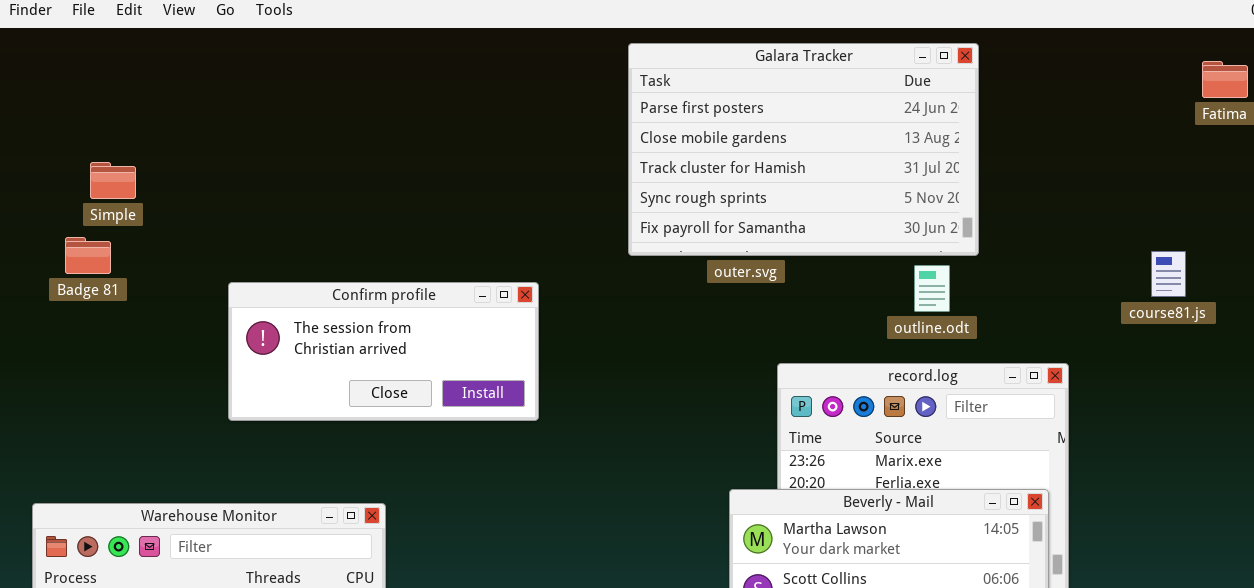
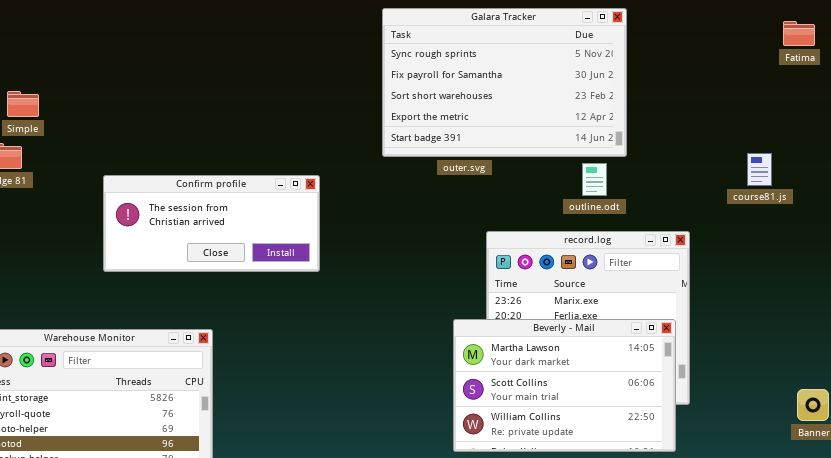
Galara Tracker: [628,43,979,256] -> [382,8,627,157], scrolled down 3 rows

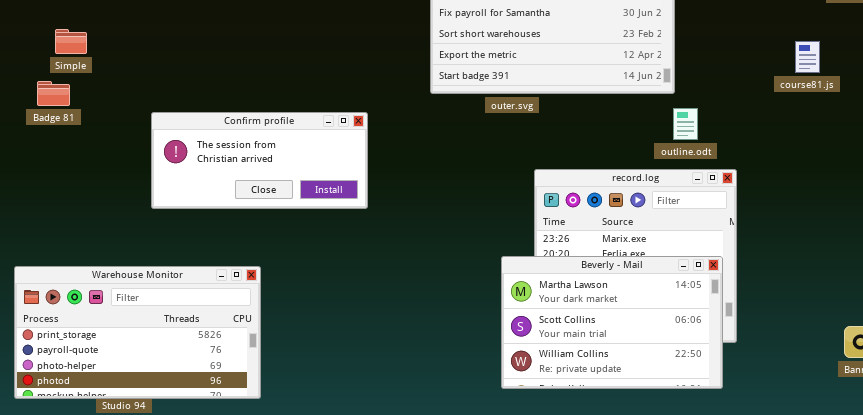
course81.js: [747,153,772,186] -> [795,41,820,73], moved
outline.odt: [582,163,607,196] -> [673,108,698,140], moved

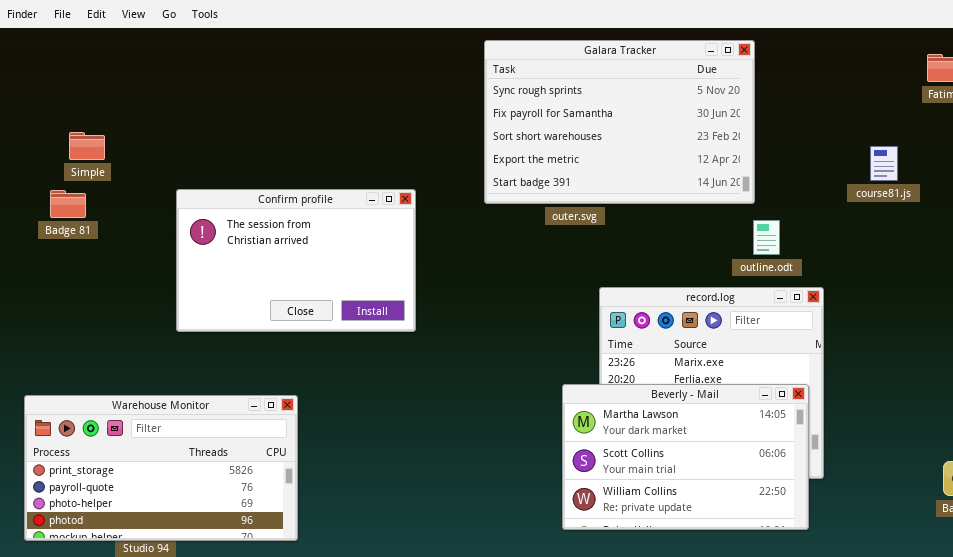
course81.js: [795,41,820,73] -> [870,146,898,181], moved
Confirm profile: [151,112,368,209] -> [176,189,416,332], resized

